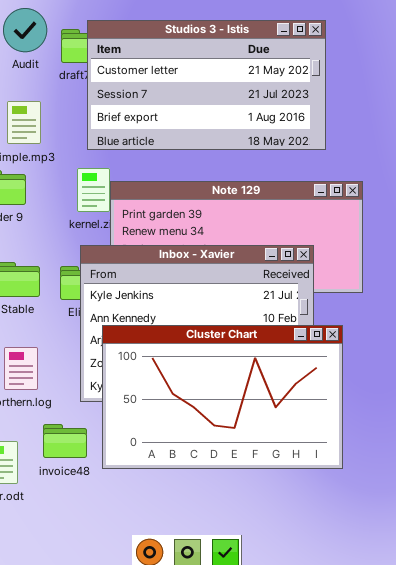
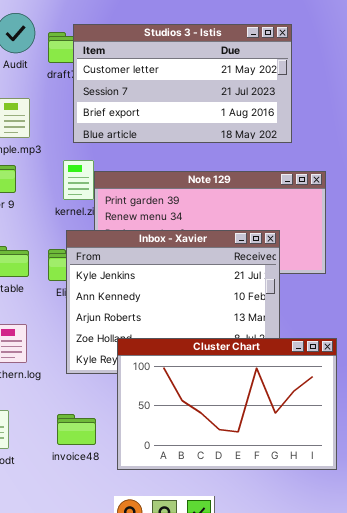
Cluster Chart: [102,325,343,469] -> [117,338,337,470], moved
invoice48: [43,424,87,458] -> [57,414,96,445], moved

